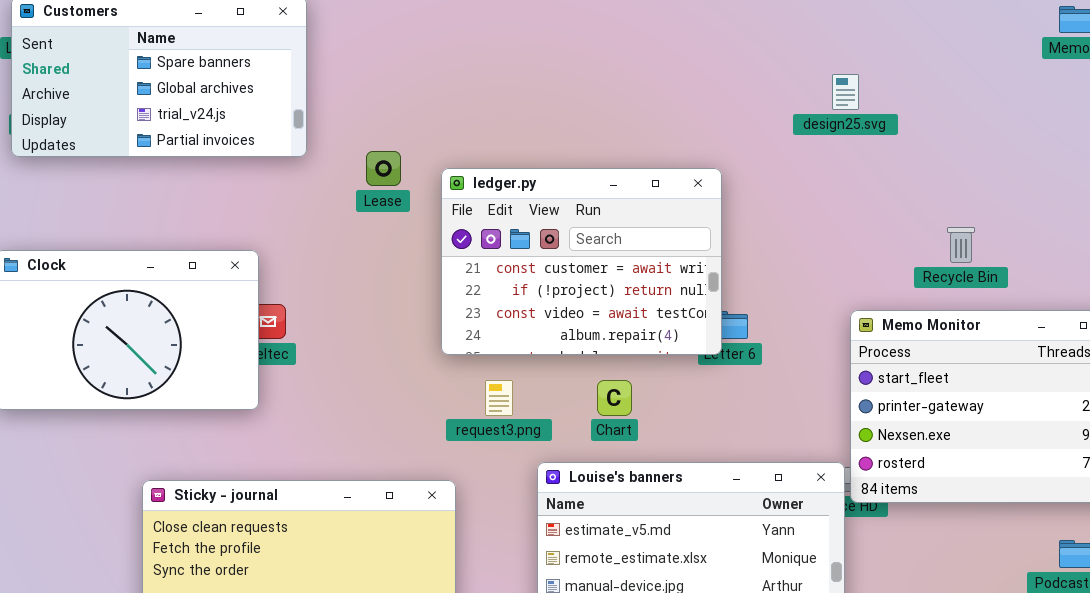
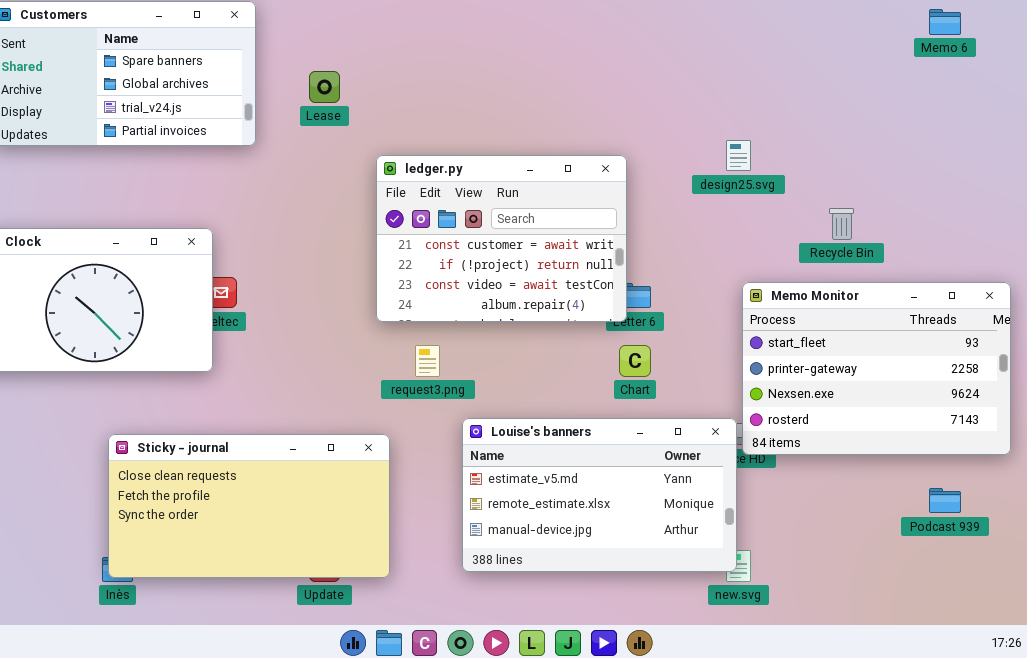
design25.svg: [832,74,859,110] -> [726,140,751,171], moved
Lease: [366,151,401,186] -> [309,71,340,103], moved
Chart: [597,380,632,416] -> [619,345,651,377], moved

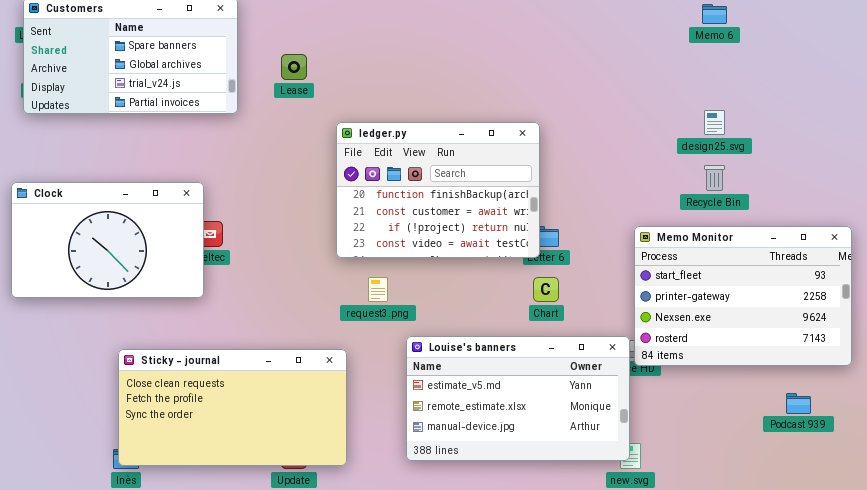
Memo 6: [929,9,961,35] -> [702,4,727,24], moved
design25.svg: [726,140,751,171] -> [704,110,725,135], moved
ledger.py: [376,155,627,322] -> [336,122,540,258], scrolled up 1 row

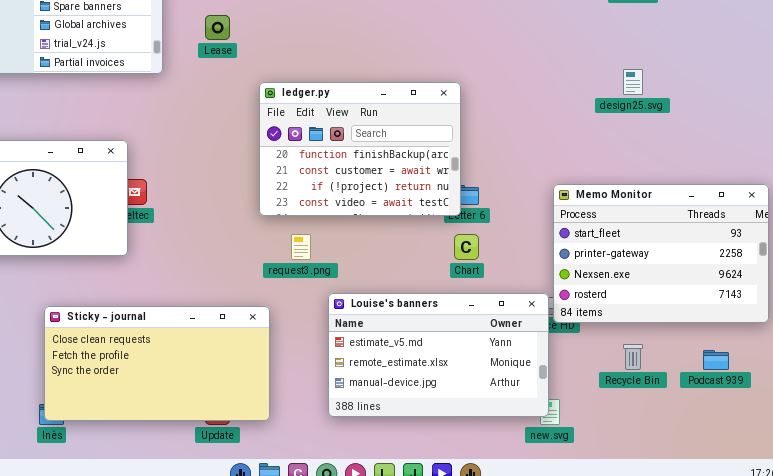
Recycle Bin: [704,165,725,191] -> [623,344,643,370], moved

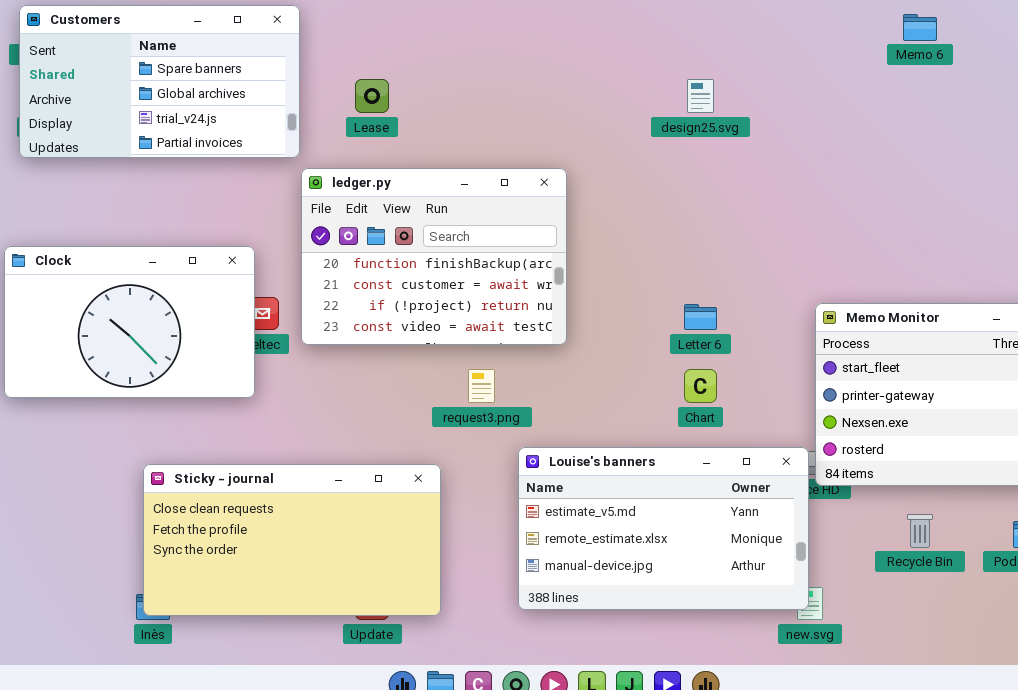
design25.svg: [623,69,643,95] -> [687,79,714,113], moved
ledger.py: [259,82,461,216] -> [301,168,567,345], moved

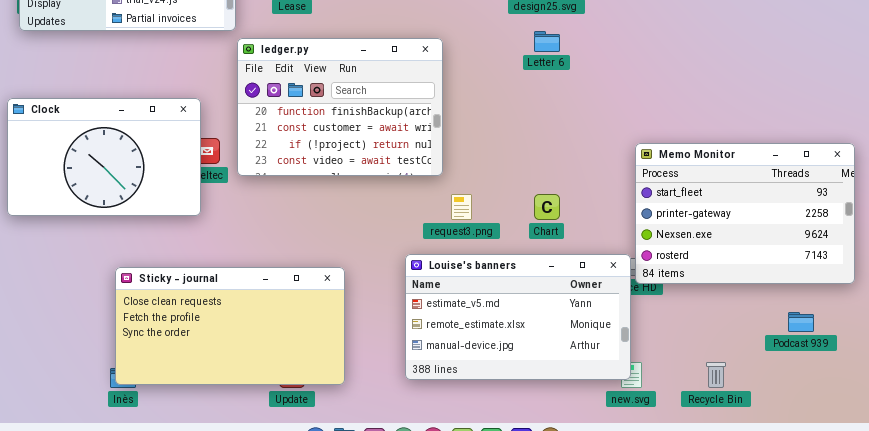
Letter 6: [684,304,717,330] -> [534,31,560,52], moved
request3.png: [468,369,495,403] -> [451,194,472,220], moved
Recycle Bin: [907,514,933,548] -> [706,362,726,388], moved

